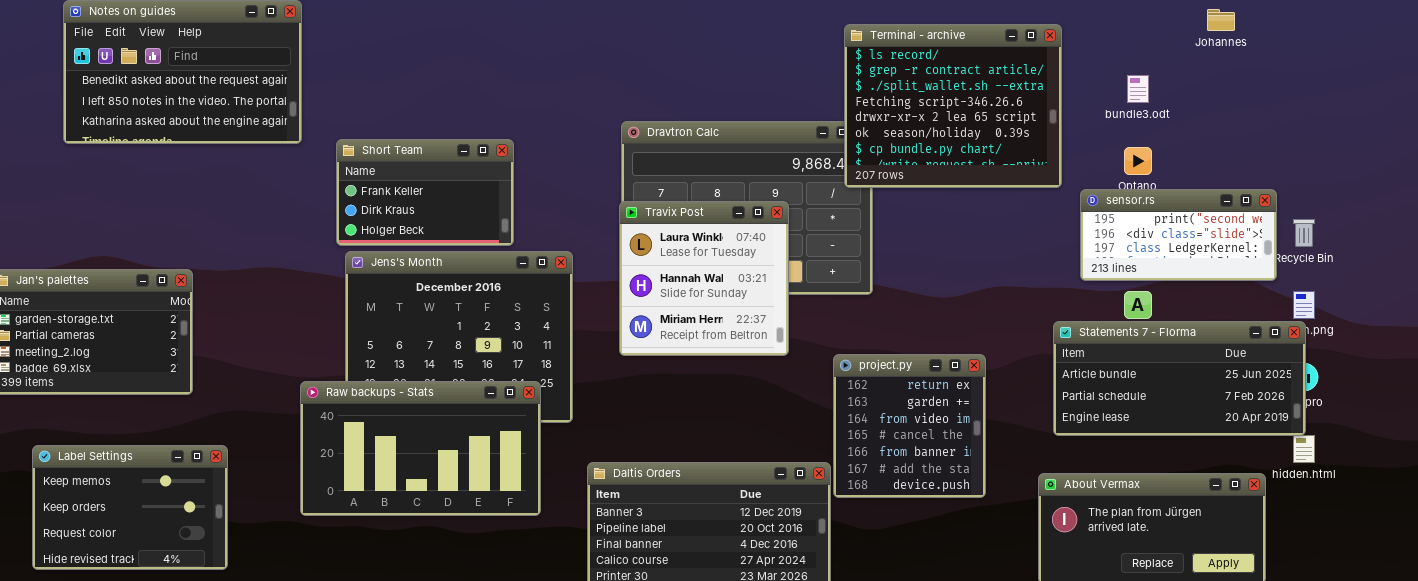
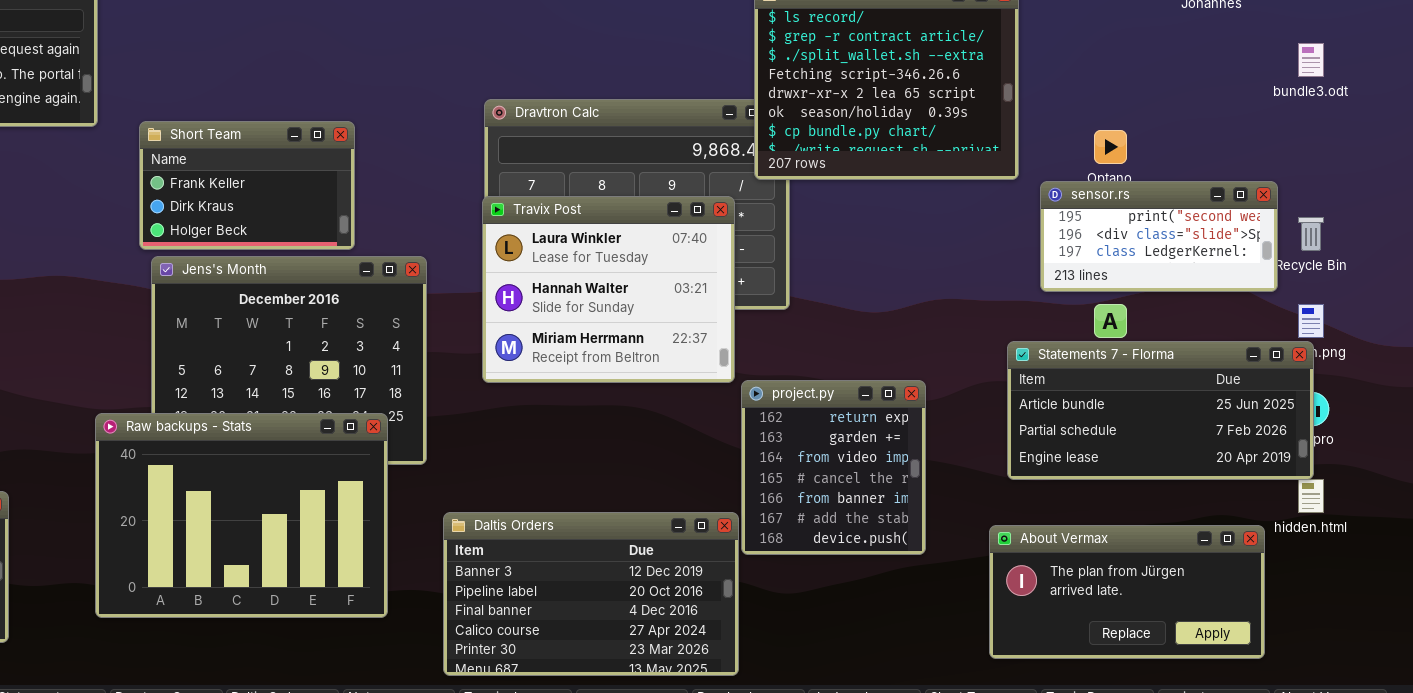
bundle3.odt: [1127,75,1149,103] -> [1298,43,1324,77], moved
Travix Post: [619,201,789,356] -> [482,196,735,383], resized
Raw backups - Stats: [300,381,541,516] -> [95,413,388,618], resized

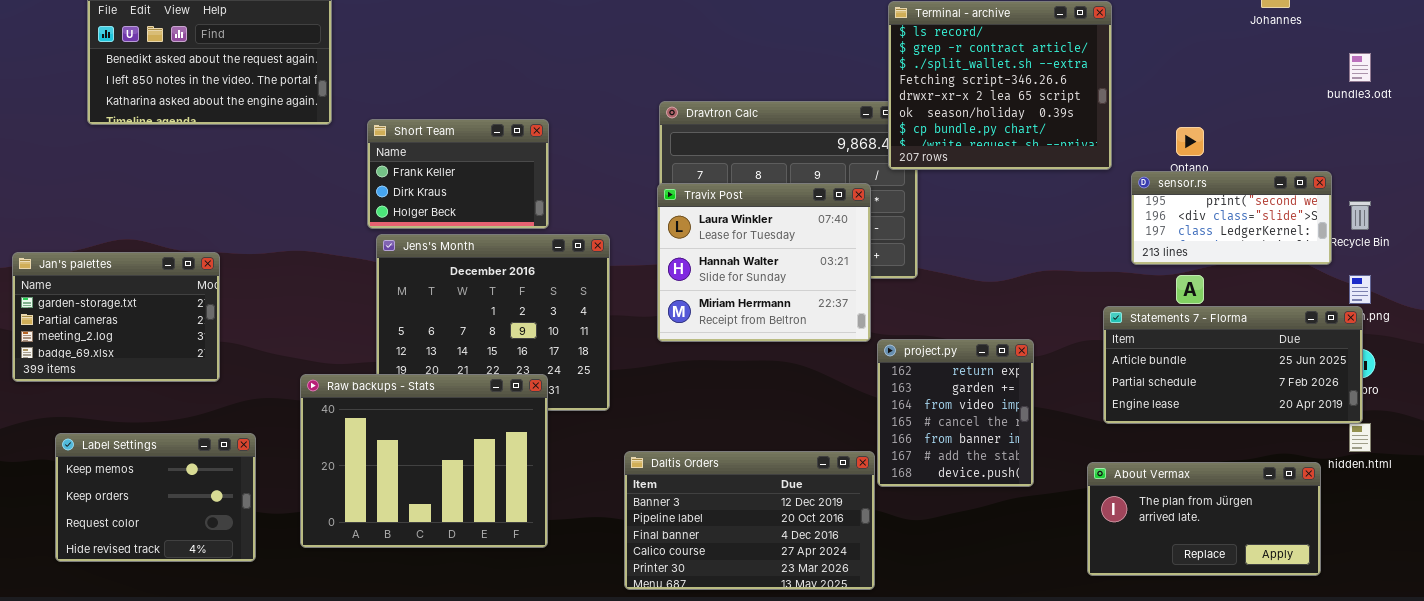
Raw backups - Stats: [95,413,388,618] -> [300,374,548,548], moved

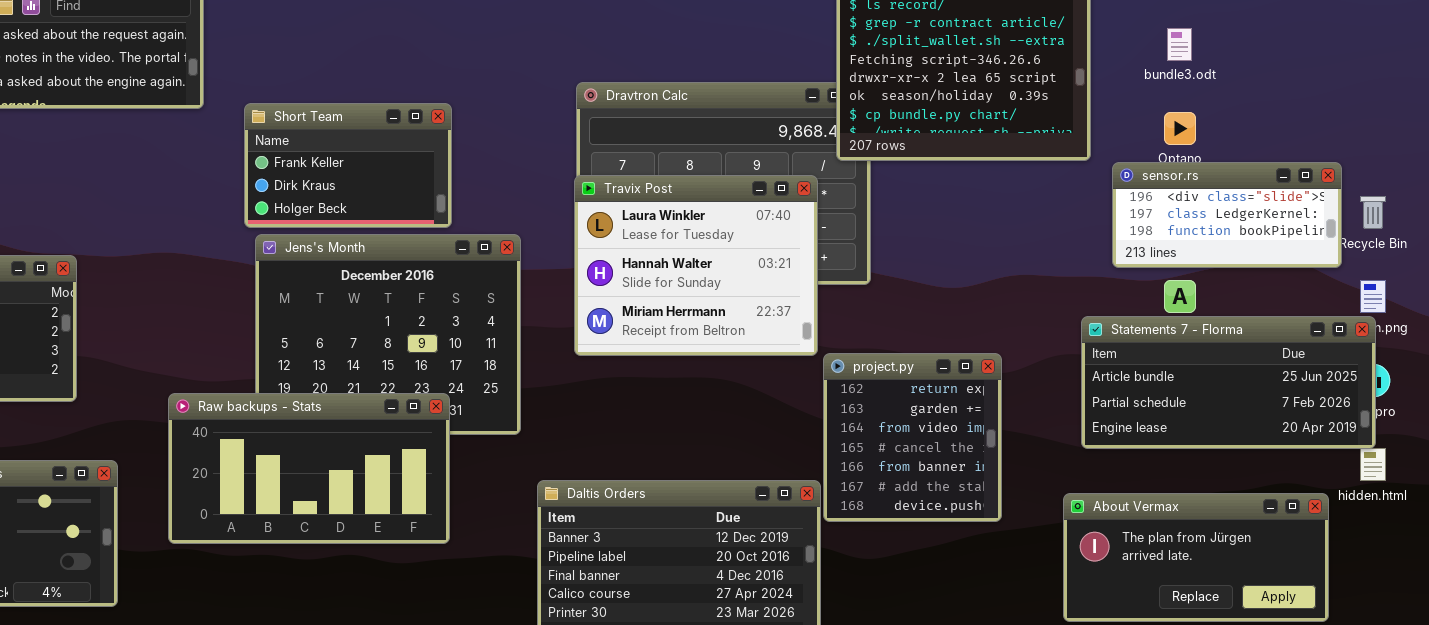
bundle3.odt: [1349,53,1371,82] -> [1167,28,1192,61], moved
sensor.rs: [1131,171,1332,265] -> [1112,162,1342,268], scrolled down 1 row
Raw backups - Stats: [300,374,548,548] -> [168,393,450,544], resized

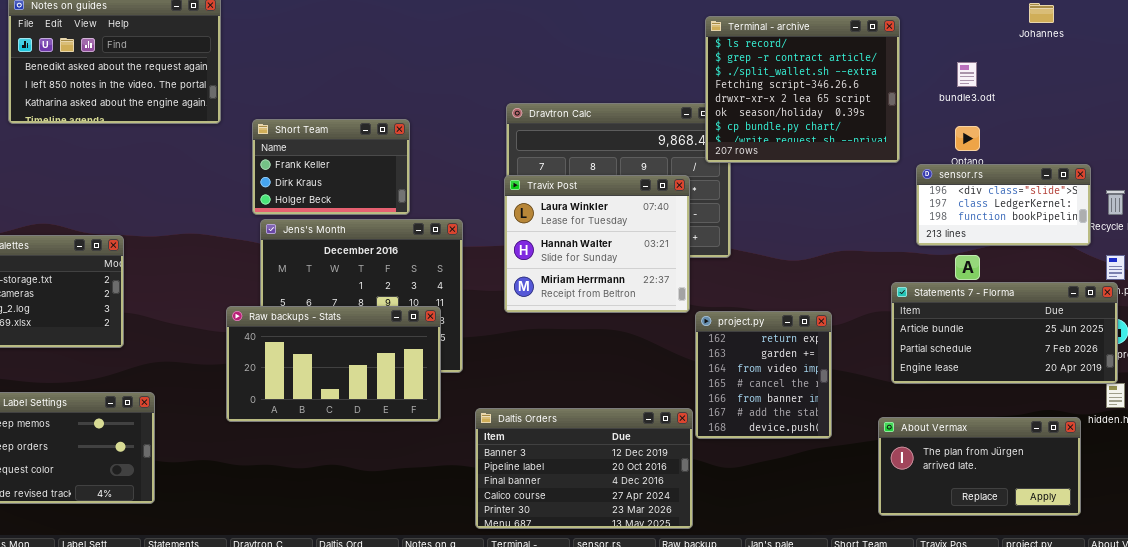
Raw backups - Stats: [168,393,450,544] -> [226,306,441,422], moved

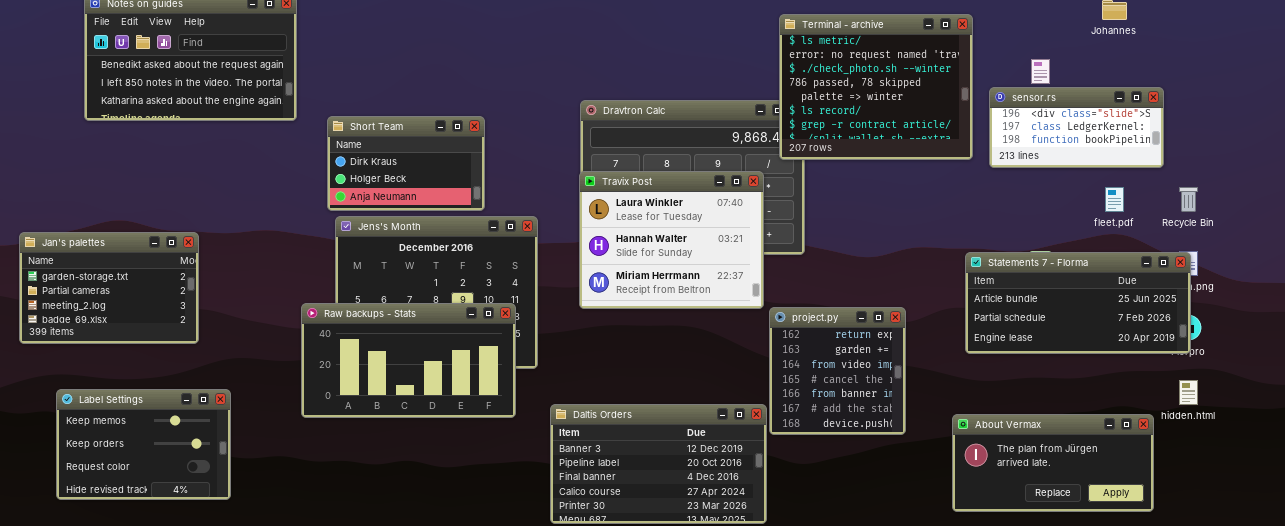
Terminal - archive: [705,16,900,163] -> [779,14,973,160], scrolled up 5 rows
Short Team: [252,119,410,215] -> [327,116,485,211], scrolled down 1 row
sensor.rs: [916,164,1091,246] -> [989,87,1164,168], moved
Statements 7 - Florma: [891,282,1118,384] -> [965,252,1191,354], moved

